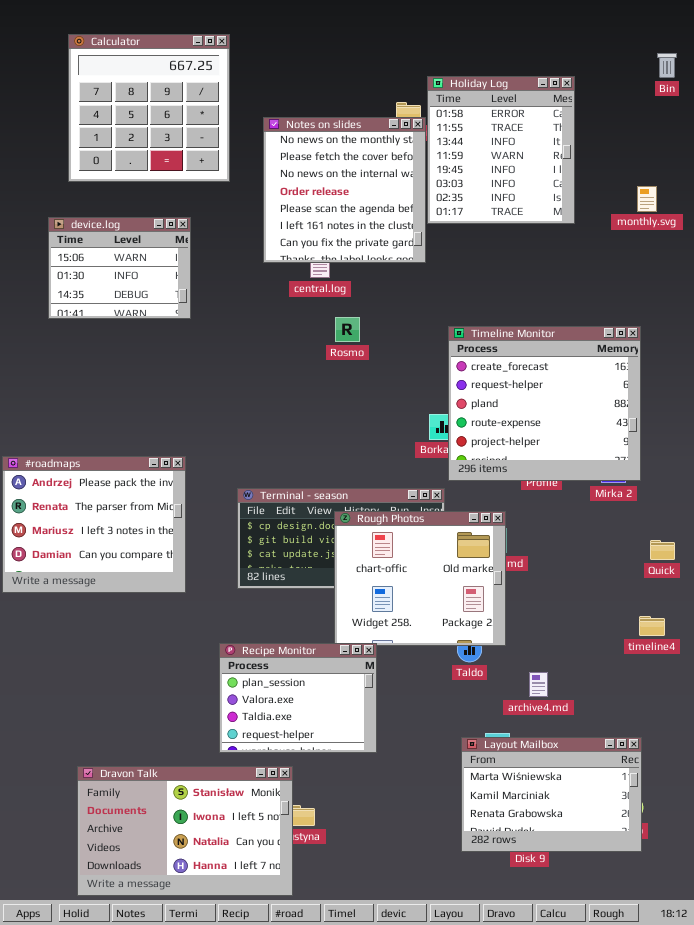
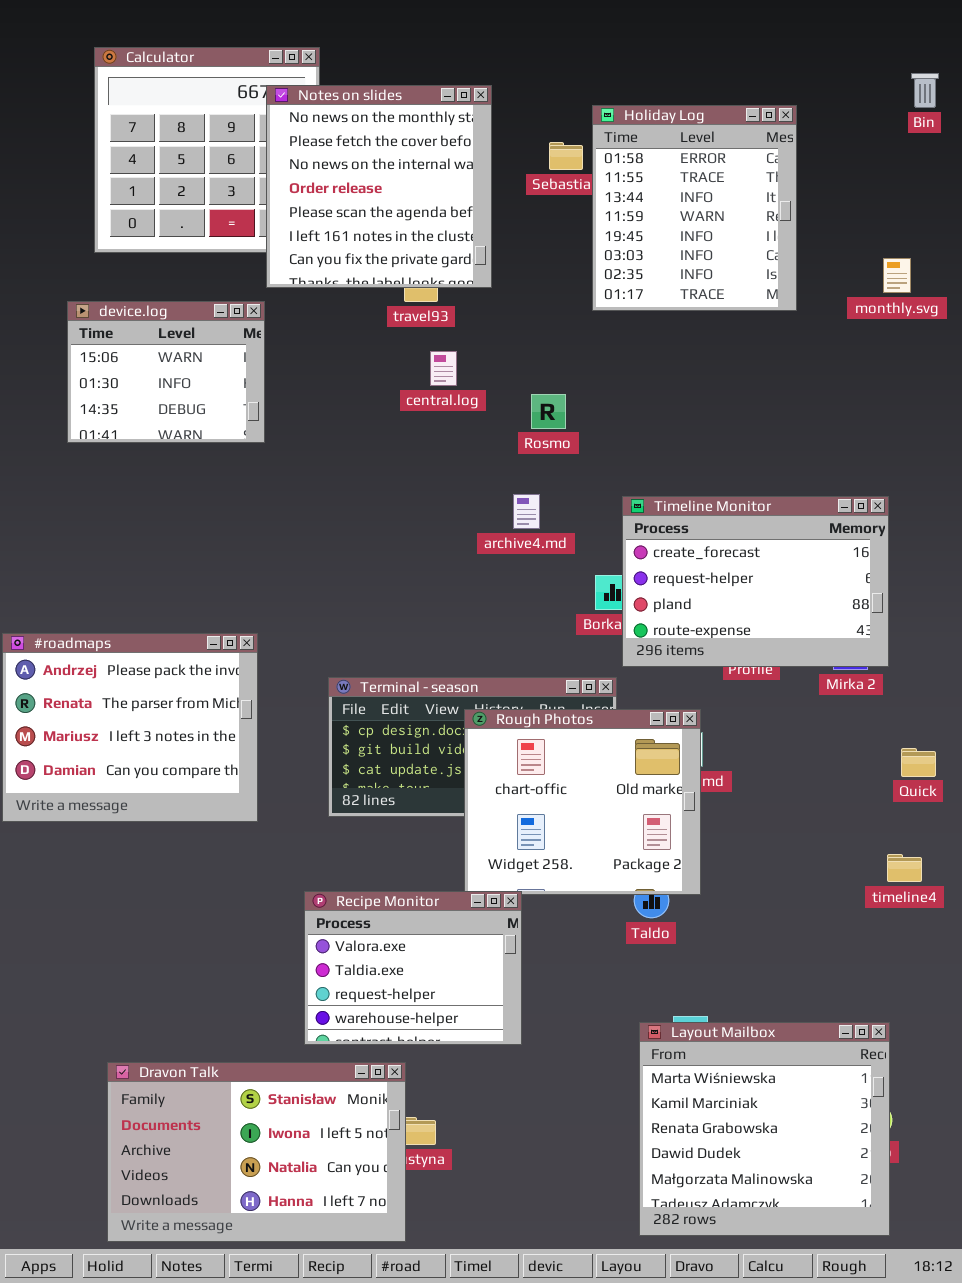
Notes on slides: [263,117,426,263] -> [266,85,492,288], moved
Rosmo: [335,317,360,342] -> [531,394,566,429], moved
Timeline Monitor: [448,326,641,481] -> [622,496,889,667], resized
Recipe Monitor: [219,643,377,753] -> [304,891,522,1045], scrolled down 1 row
archive4.md: [529,672,548,697] -> [513,494,540,529], moved
Layout Mailbox: [461,737,642,852] -> [639,1022,890,1236], resized

